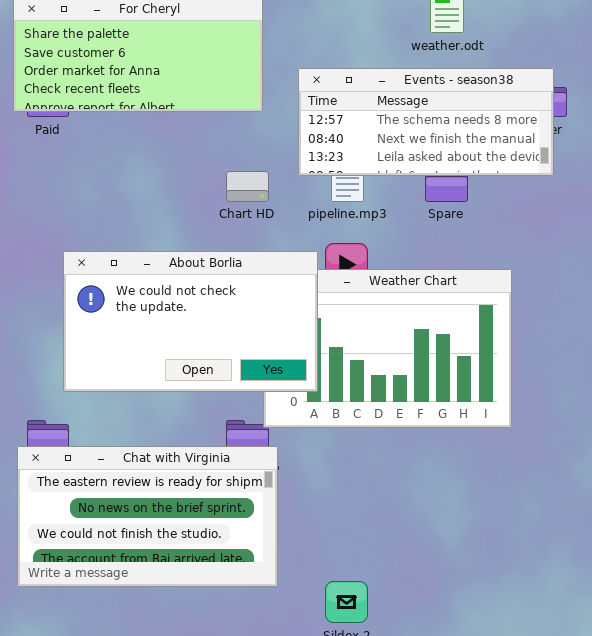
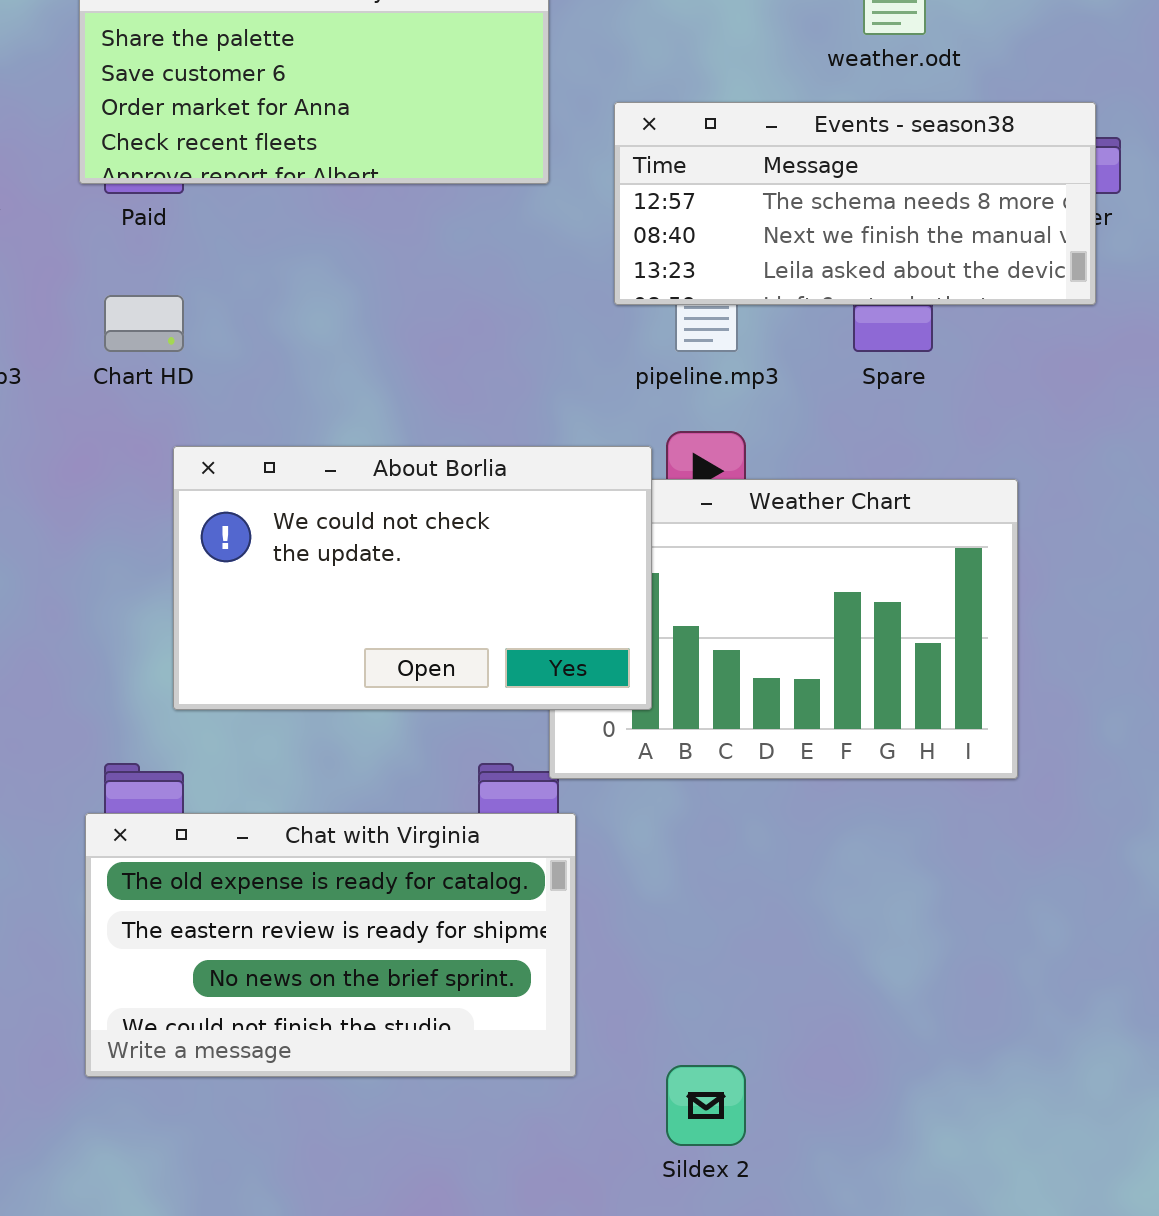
Chart HD: [226,171,269,202] -> [104,295,184,352], moved
Chat with Virginia: [17,446,278,587] -> [85,813,576,1077], scrolled up 1 row

